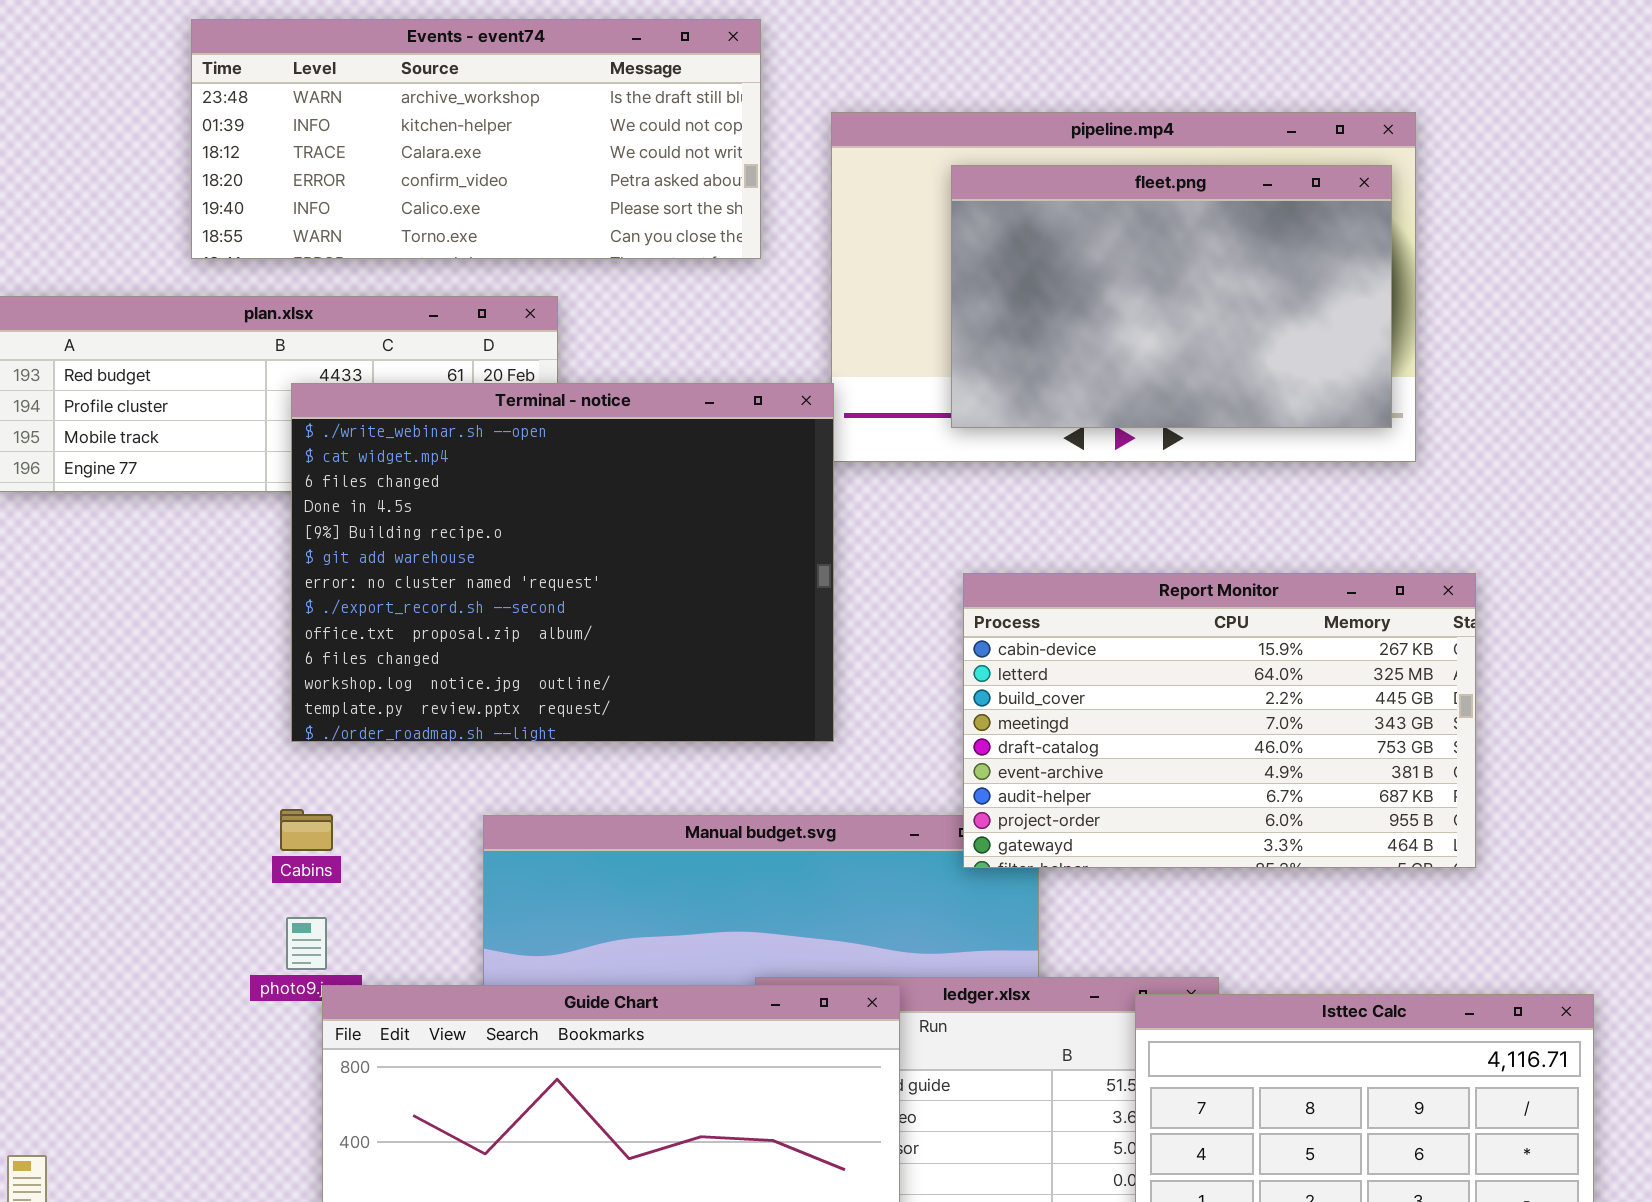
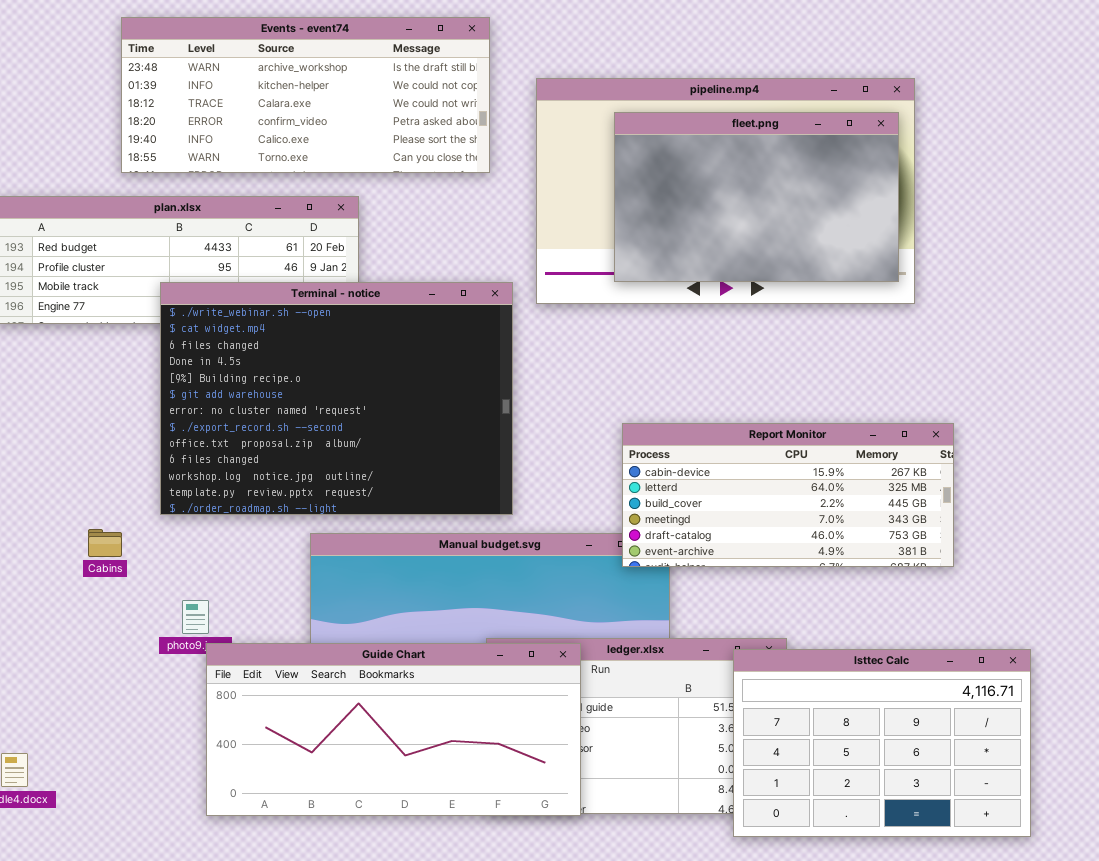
Terminal - notice: [291,383,834,742] -> [160,282,513,515], moved
Report Monitor: [963,573,1476,868] -> [622,423,954,567], resized
Cabins: [280,809,333,851] -> [88,529,122,557], moved

